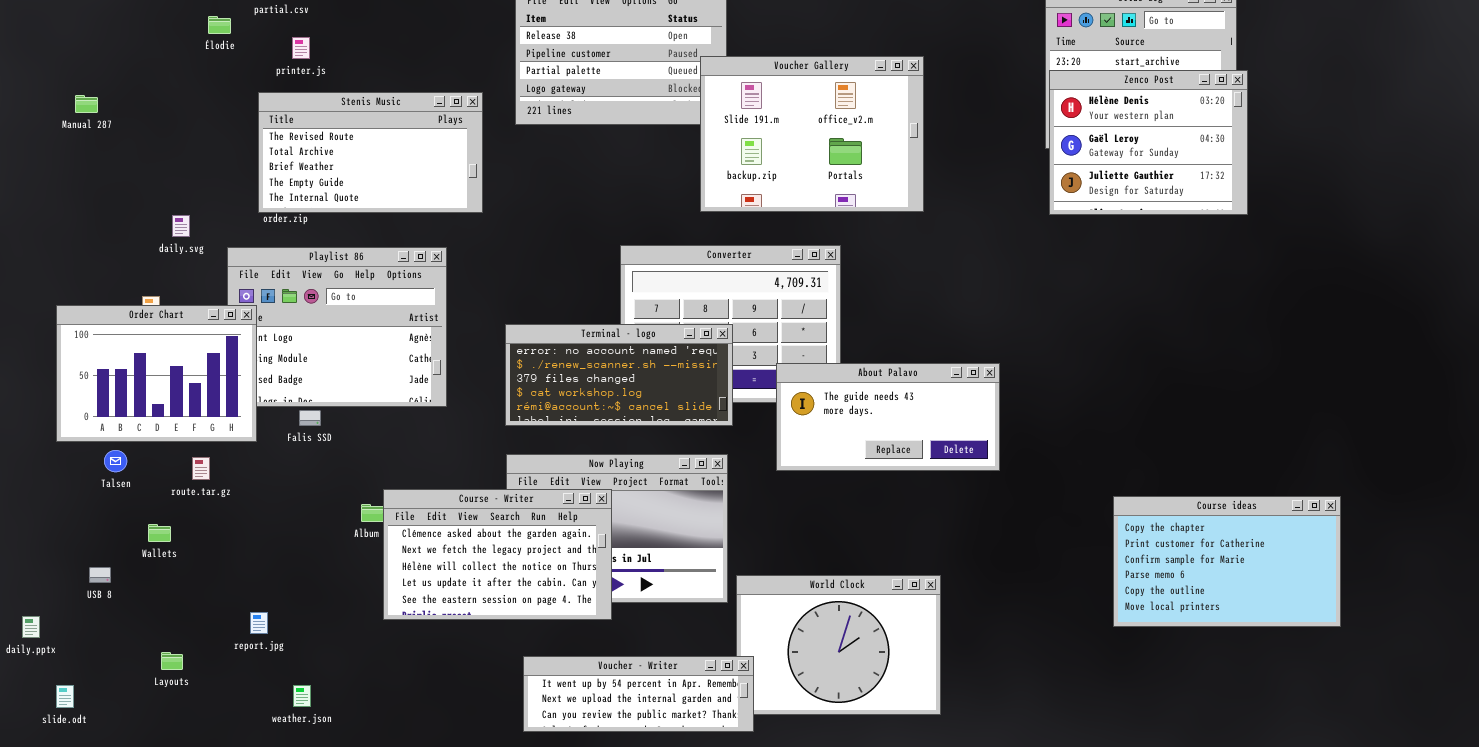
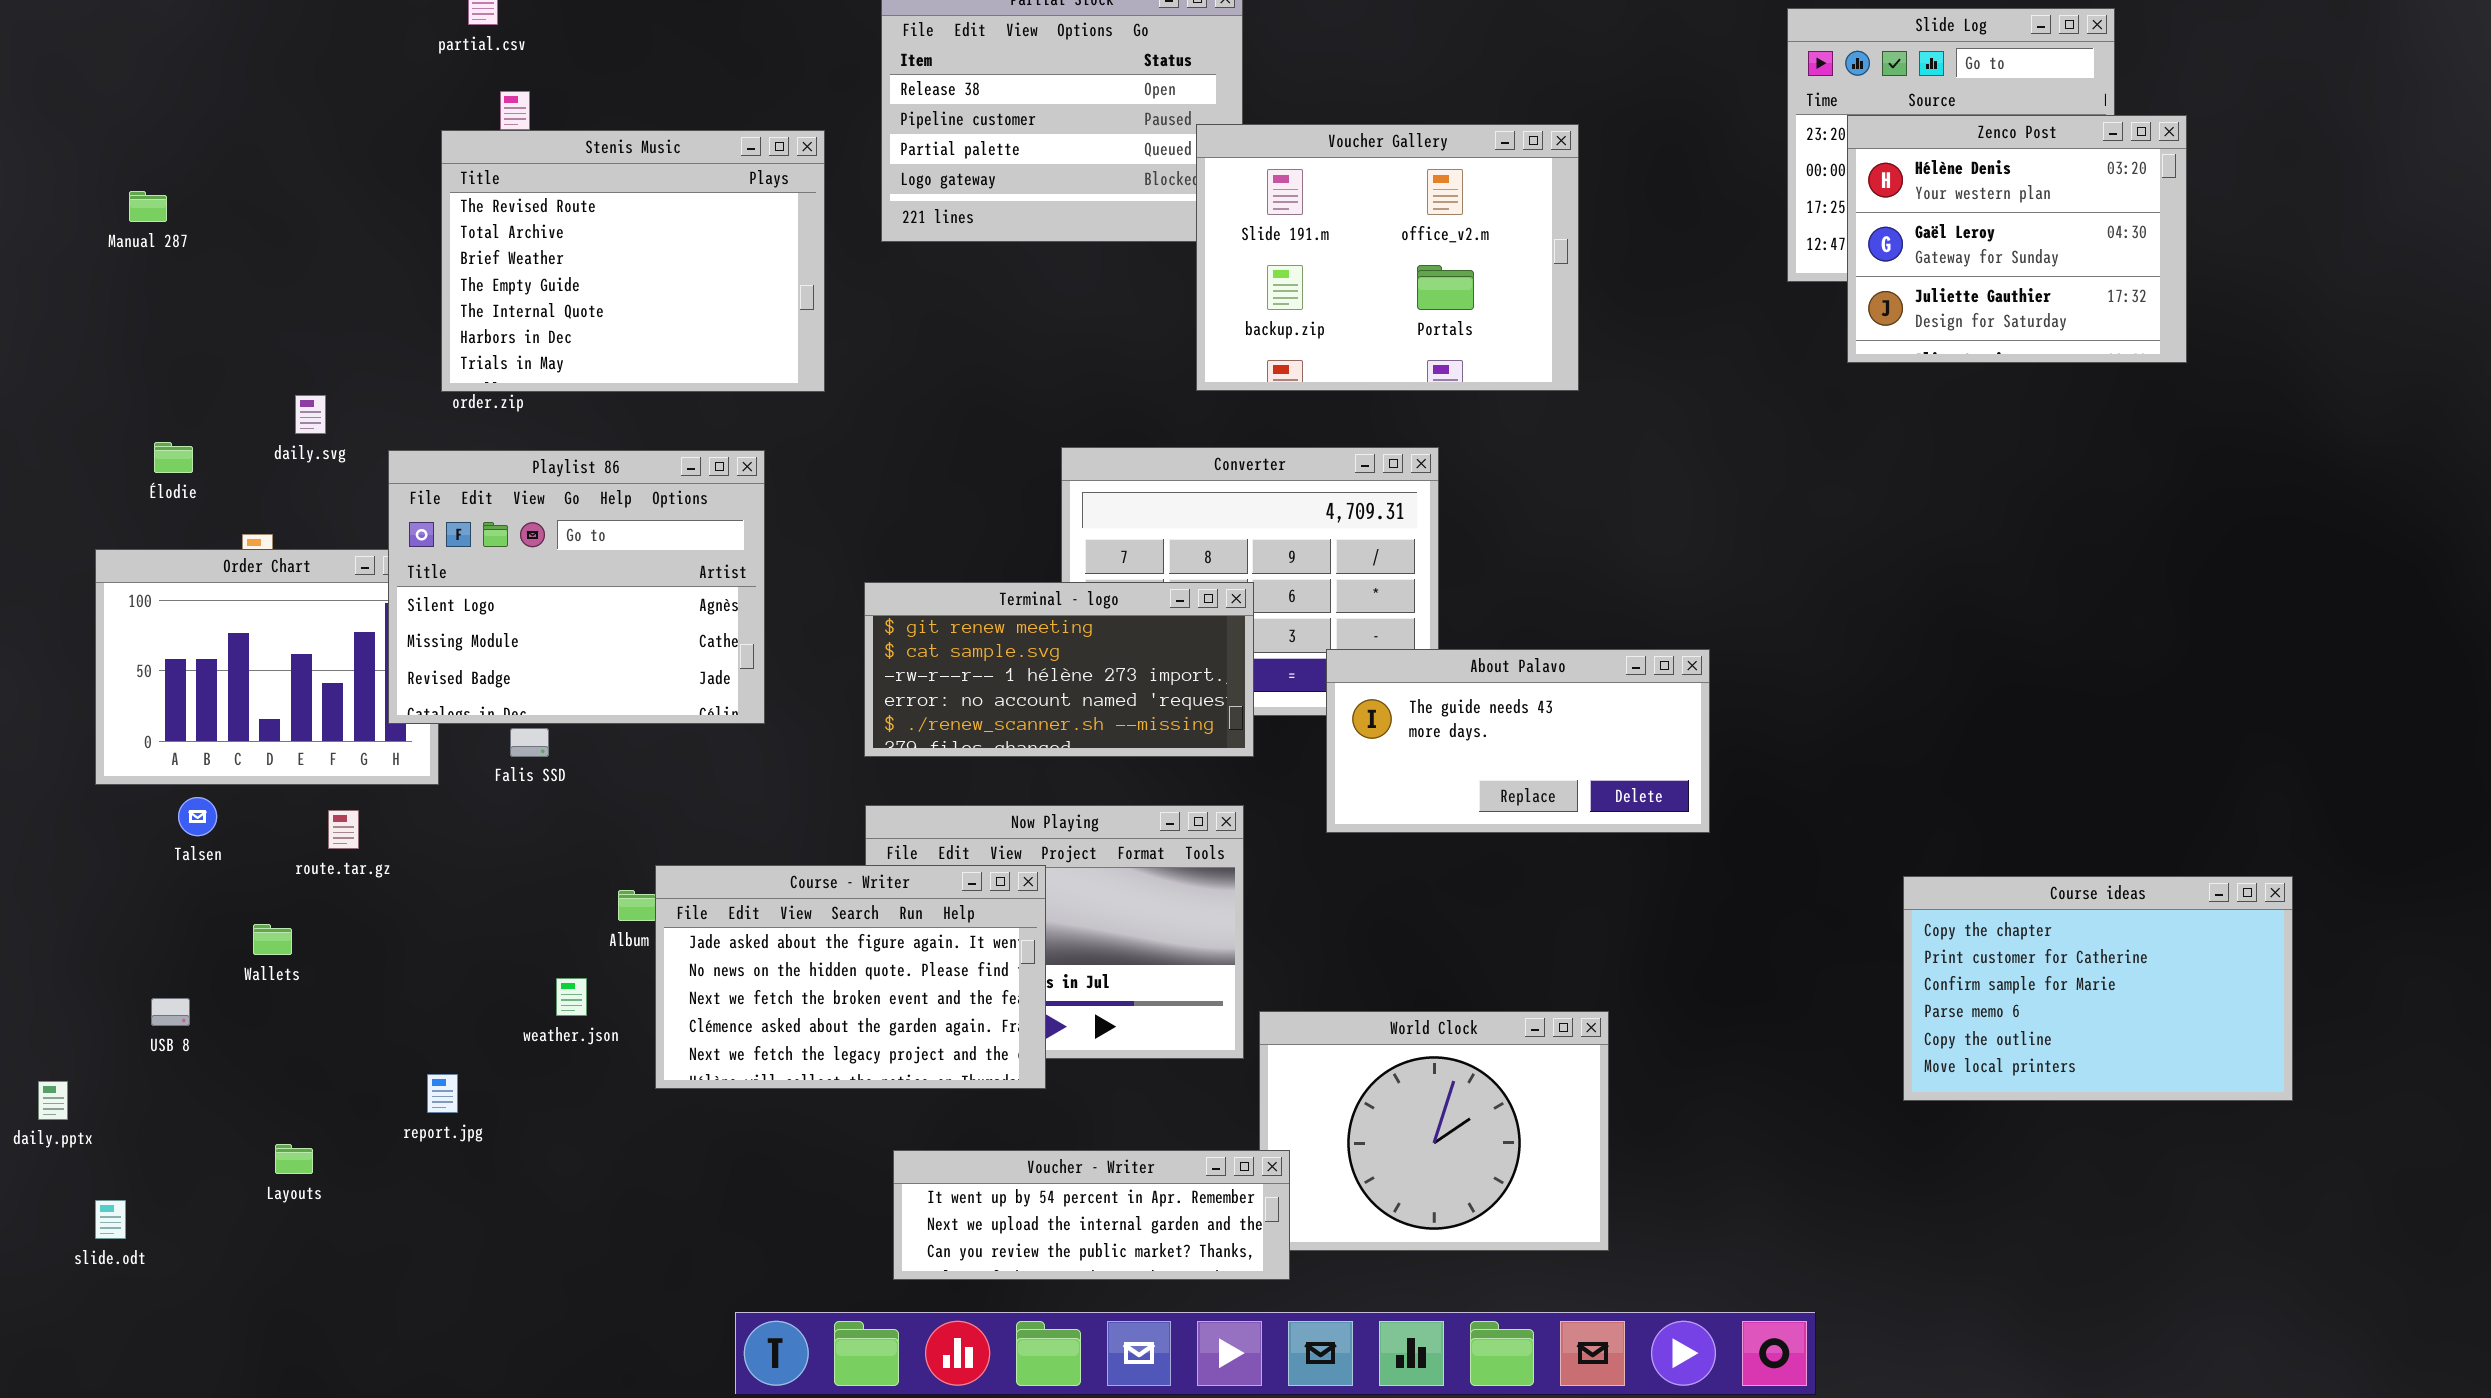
Élodie: [208,16,231,34] -> [154,442,193,473], moved
Zenco Post: [1049,70,1248,215] -> [1847,115,2187,363], moved
Stenis Music: [258,92,483,213] -> [441,130,825,392], resized
Playlist 86: [227,247,447,407] -> [388,450,765,724], raised
Terminal - logo: [505,324,733,426] -> [864,582,1254,757], scrolled up 3 rows
Course - Writer: [383,489,612,620] -> [655,865,1046,1089], scrolled up 3 rows
weather.json: [293,685,311,707] -> [556,978,587,1016], moved

